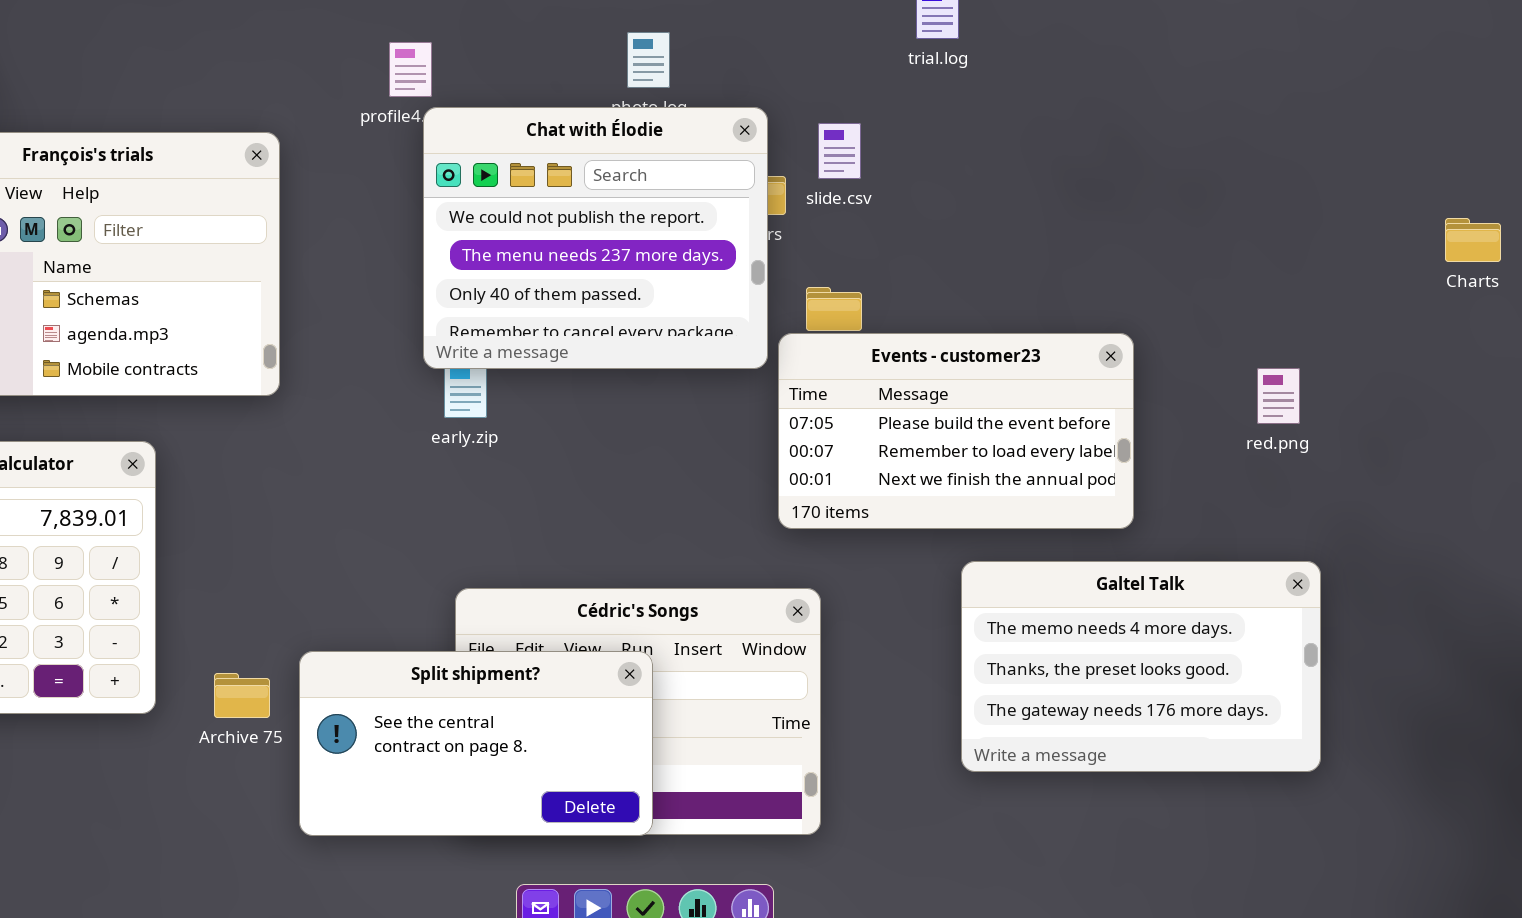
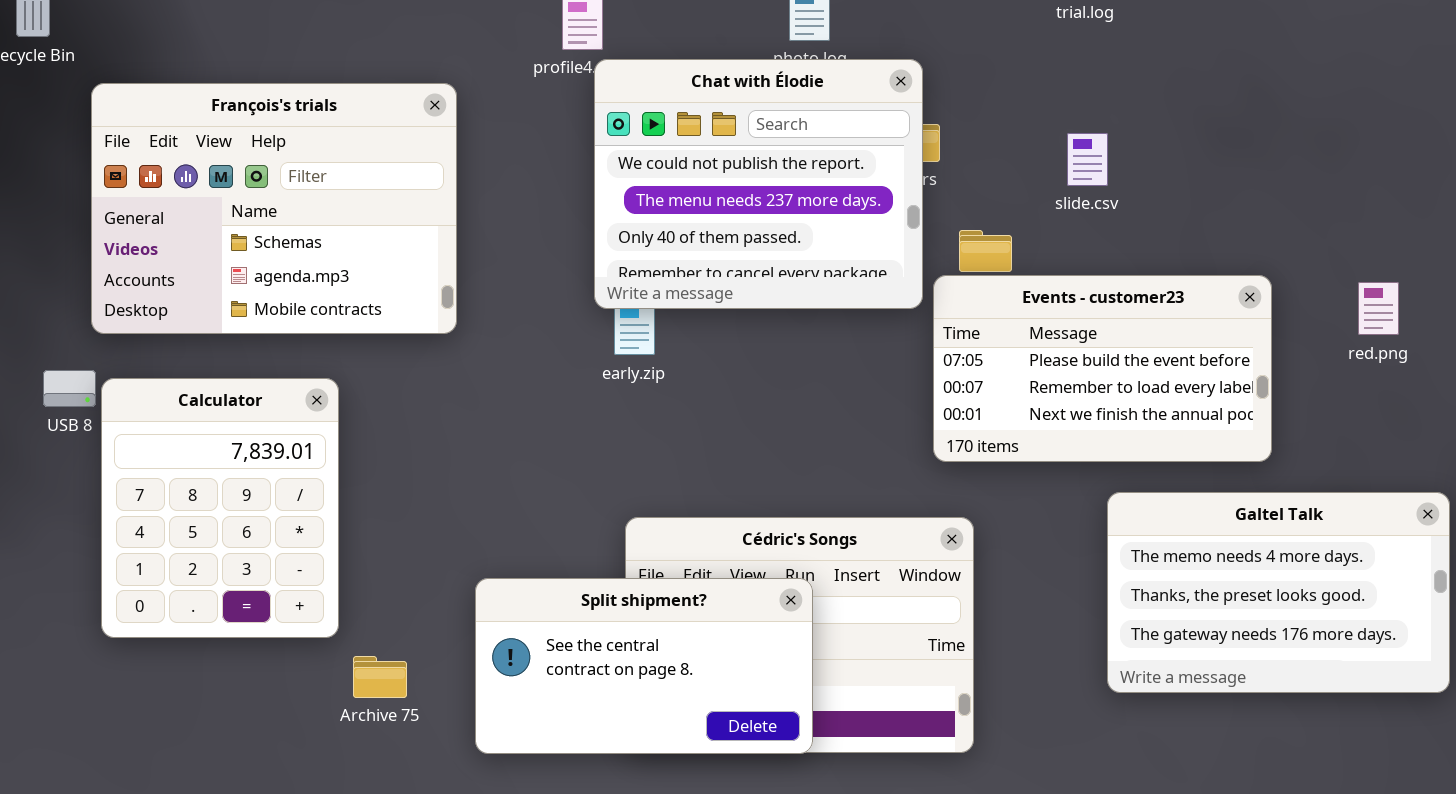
slide.csv: [818,123,861,179] -> [1067,133,1108,186], moved
red.png: [1257,368,1300,424] -> [1358,282,1399,335], moved
Archive 75: [214,673,270,718] -> [353,656,407,698], moved

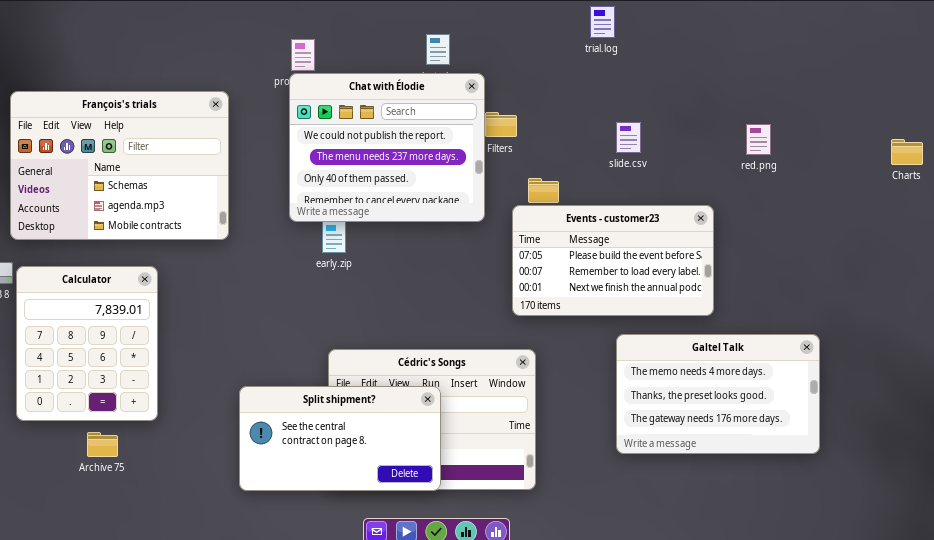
Chat with Élodie: [594,59,923,309] -> [289,73,485,222], moved
slide.csv: [1067,133,1108,186] -> [616,122,641,153], moved
red.png: [1358,282,1399,335] -> [746,124,771,155], moved
Archive 75: [353,656,407,698] -> [87,432,118,457], moved

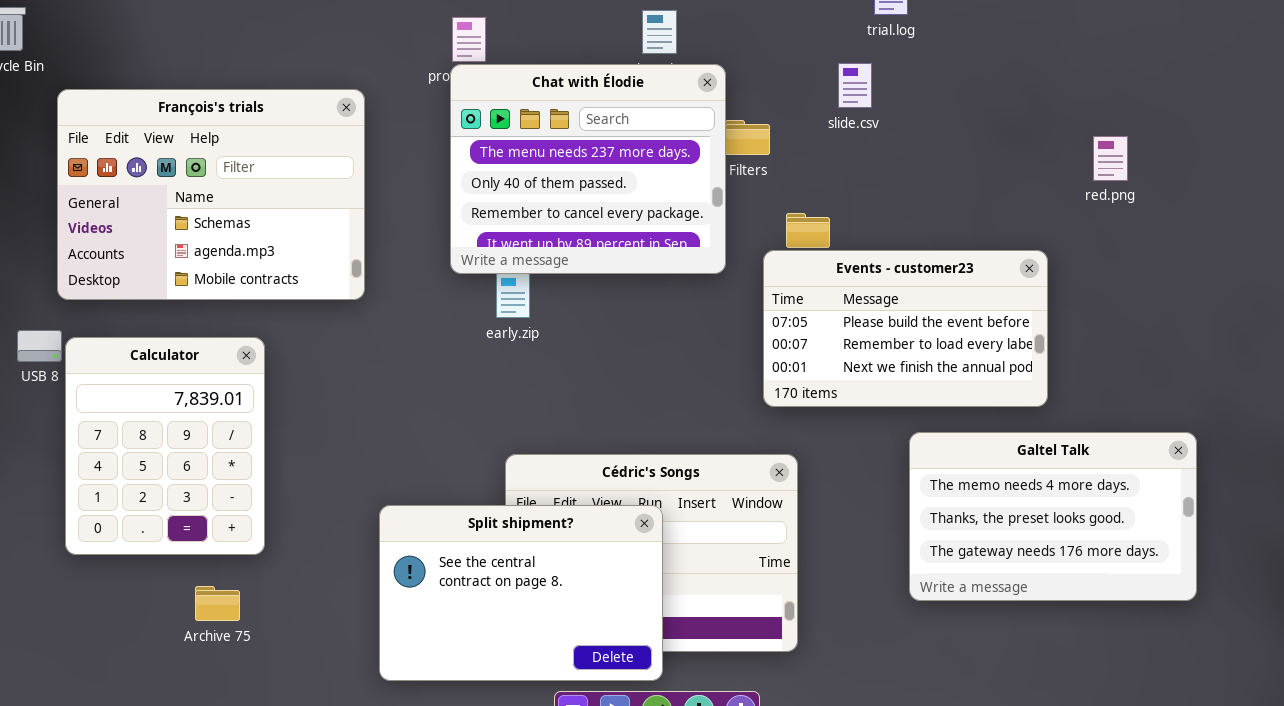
Chat with Élodie: [289,73,485,222] -> [450,64,726,274], scrolled down 1 row
slide.csv: [616,122,641,153] -> [838,63,872,108], moved
Split shipment?: [239,386,441,491] -> [379,505,663,681], resized
Archive 75: [87,432,118,457] -> [195,586,240,621], moved

